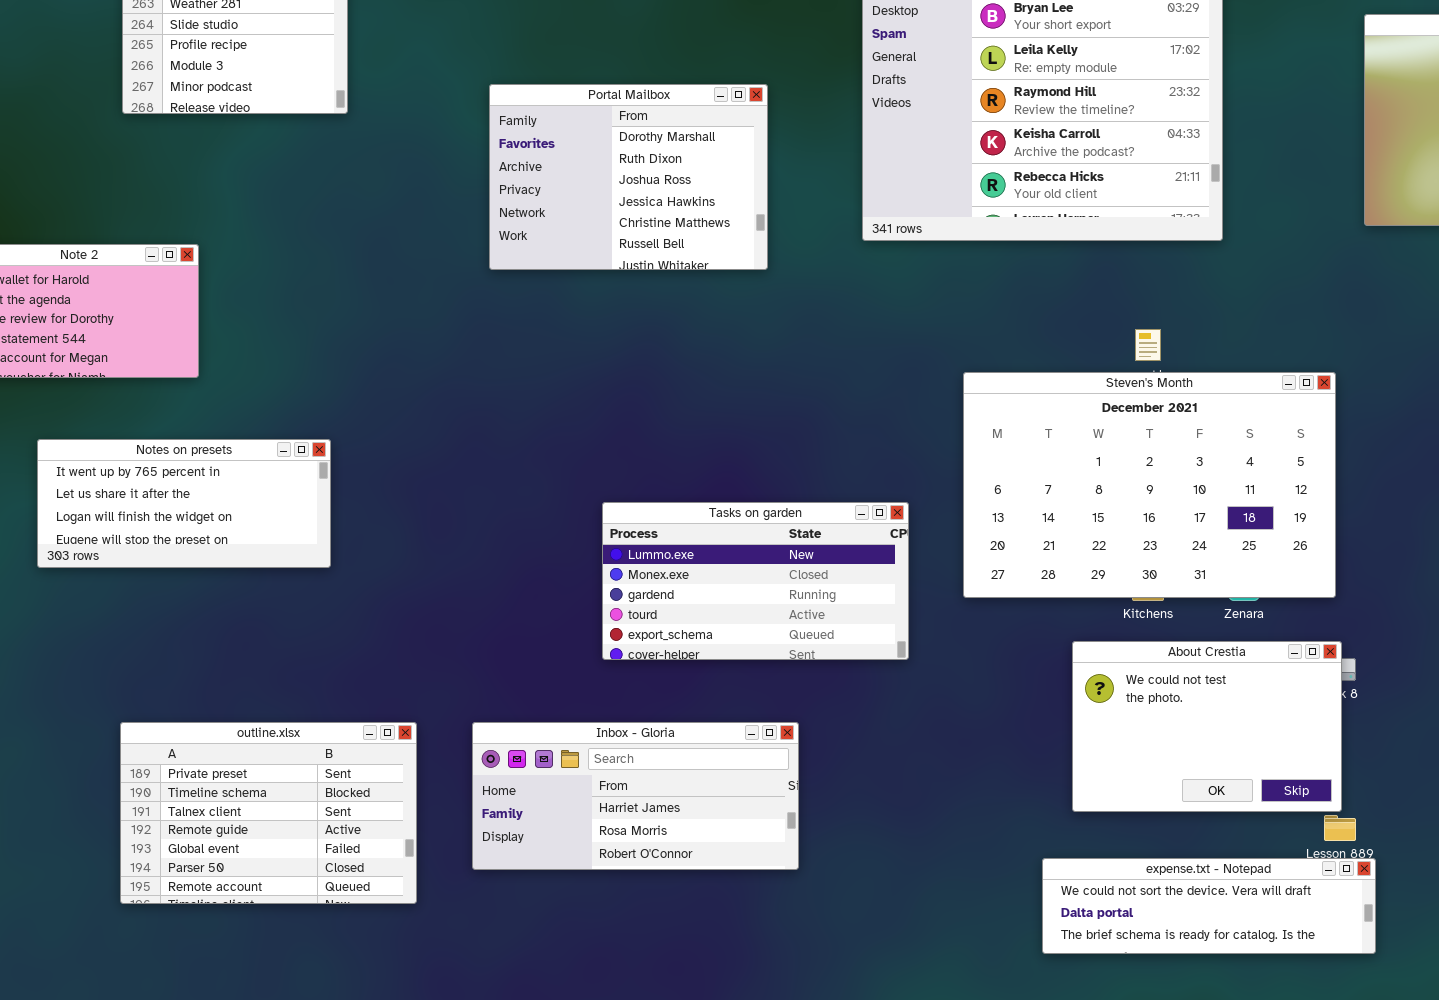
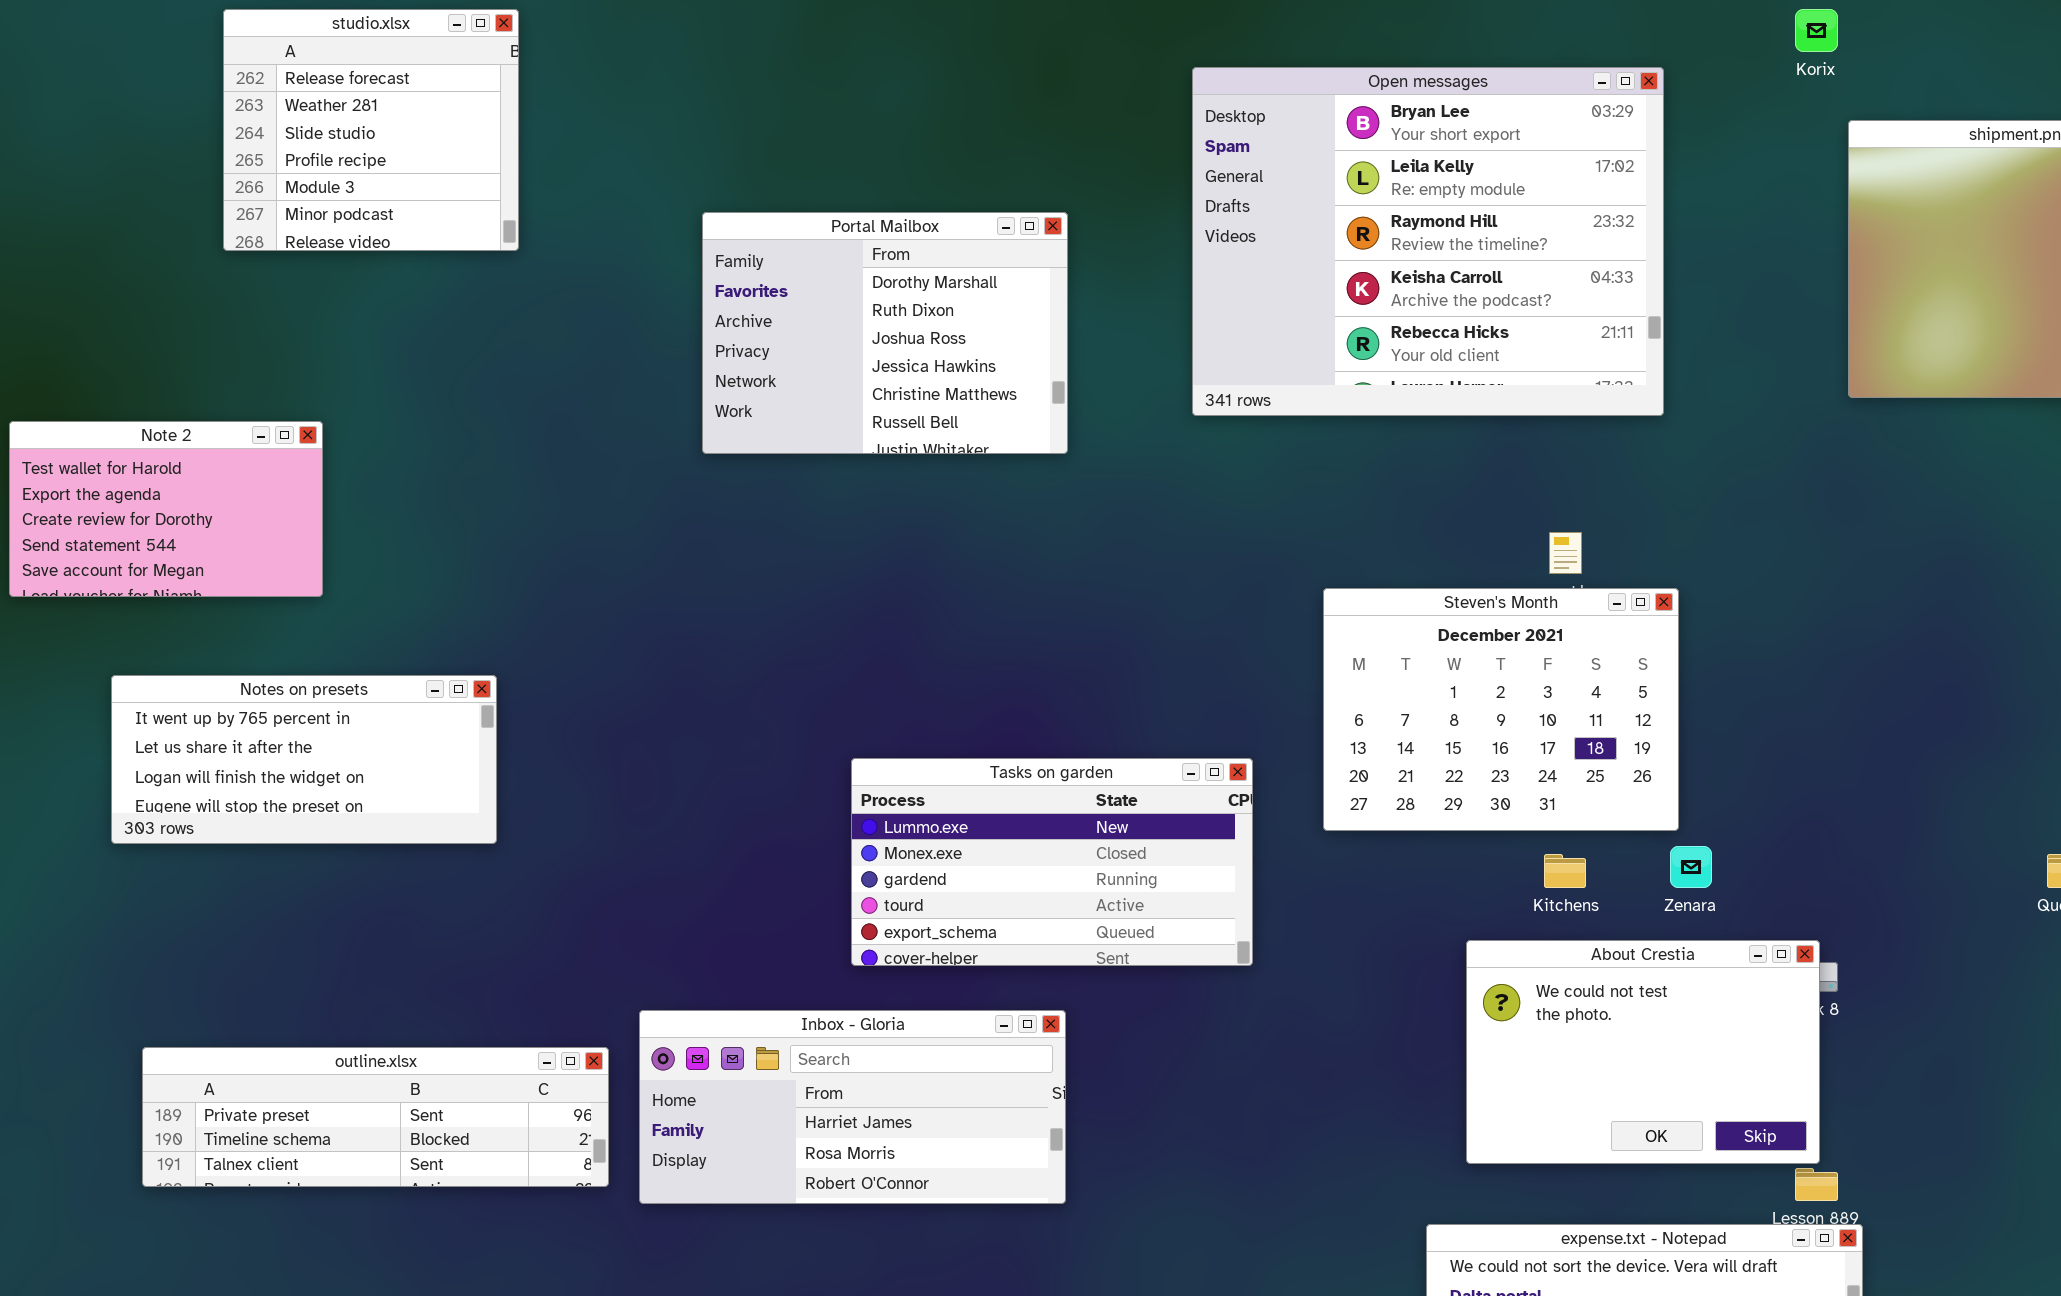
Steven's Month: [963,372,1336,598] -> [1323,588,1679,831], resized
outline.xlsx: [120,722,417,904] -> [142,1047,609,1187], resized
Inbox - Gloria: [472,722,799,870] -> [639,1010,1066,1204], moved

